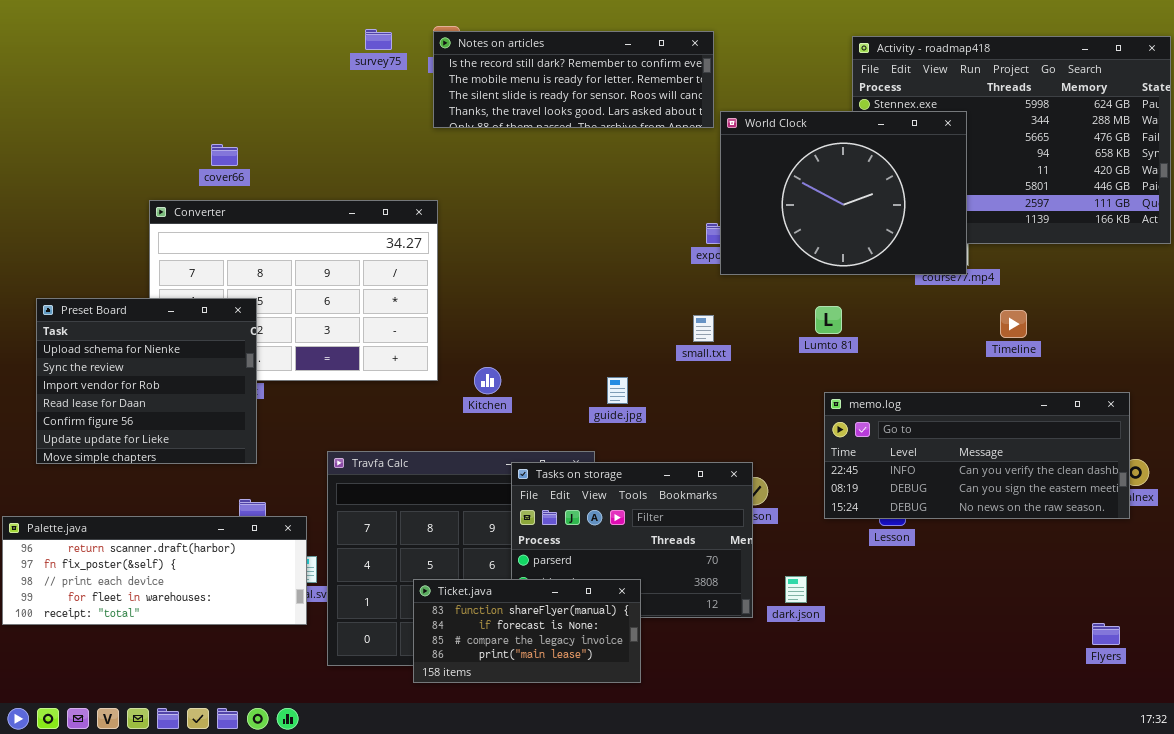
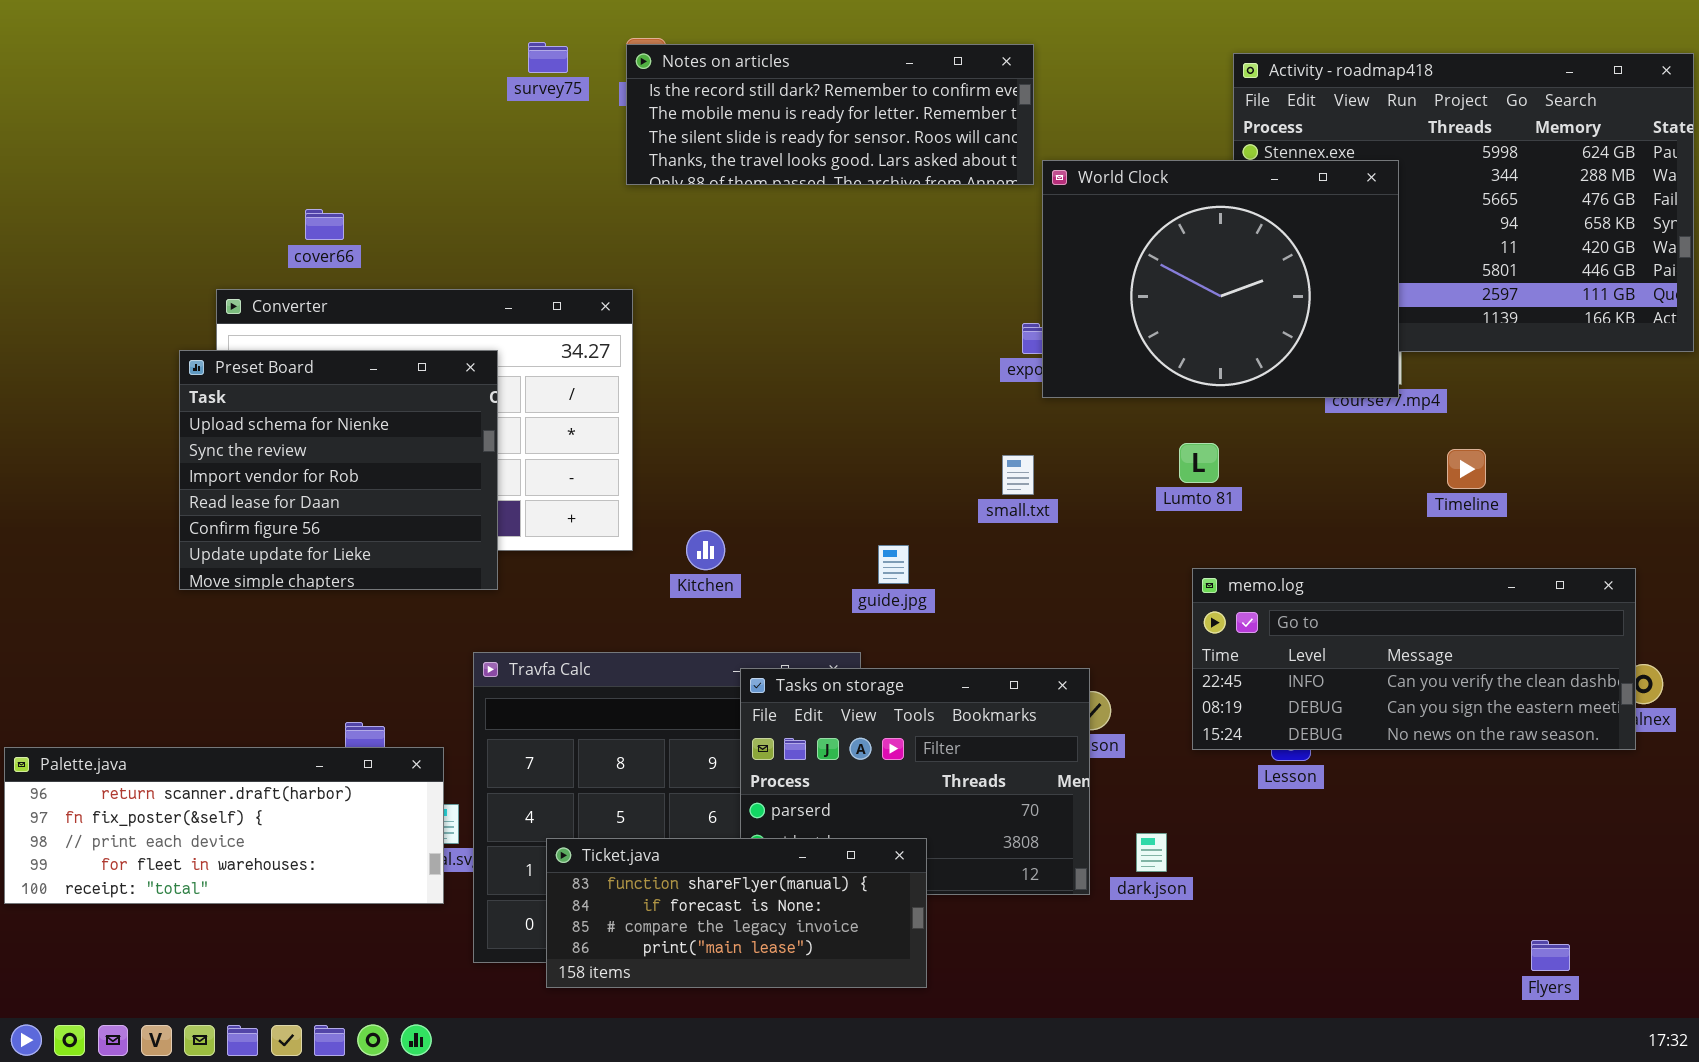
Preset Board: [36,298,257,464] -> [179,350,498,590], moved
Ticket.java: [413,579,641,683] -> [546,838,927,988], resized
Flyers: [1092,623,1120,645] -> [1531,940,1570,971], moved

